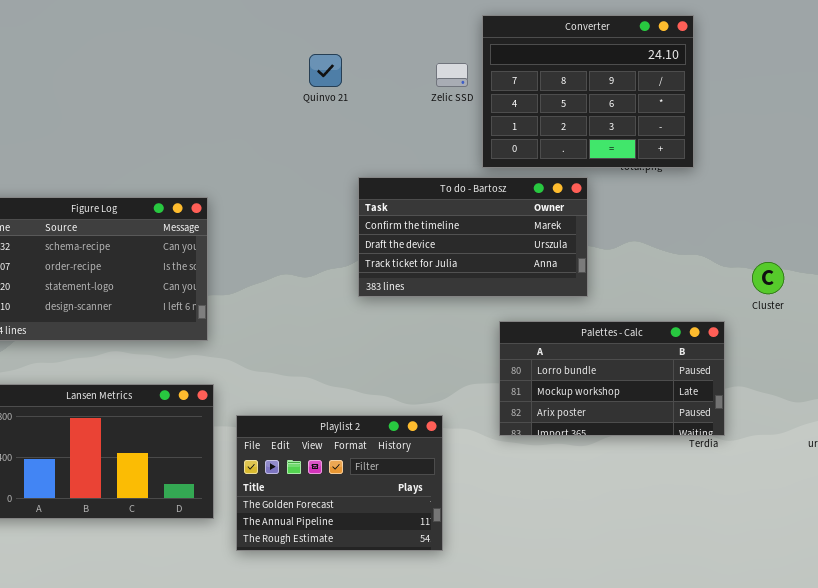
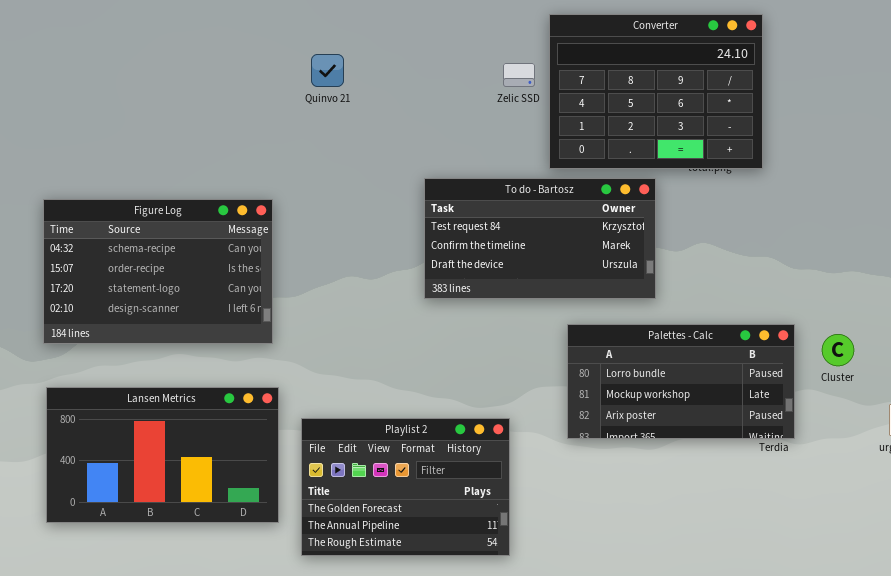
Quinvo 21: [309,54,342,87] -> [311,54,344,87], moved
To do - Bartosz: [358,177,588,297] -> [424,178,656,299], scrolled up 1 row
Cluster: [752,262,784,294] -> [822,334,854,366], moved

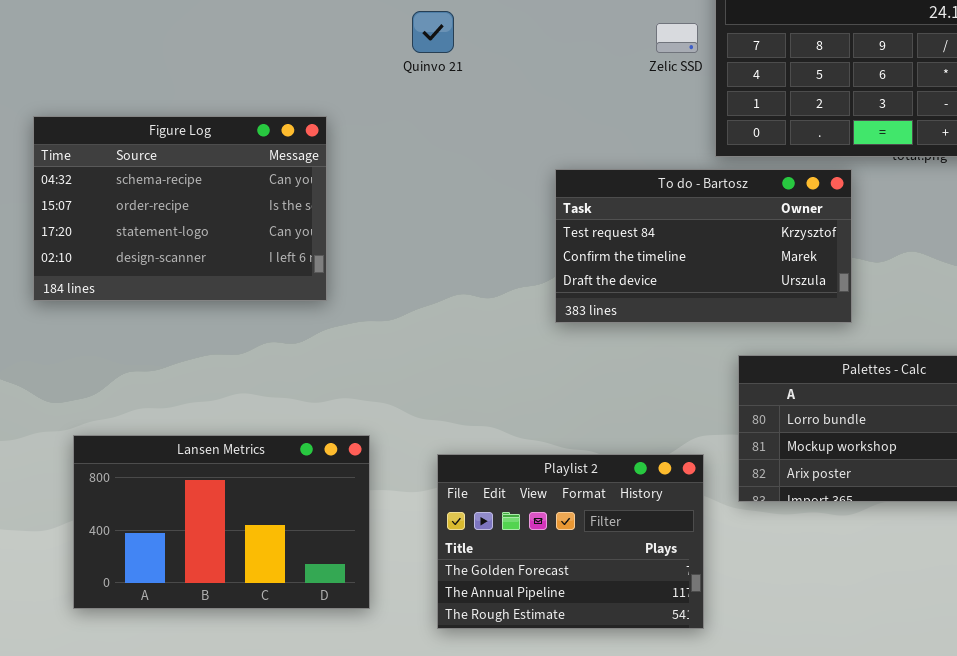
Figure Log: [43,199,273,344] -> [33,116,327,301], moved
Playlist 2: [301,418,510,556] -> [437,454,704,629], moved

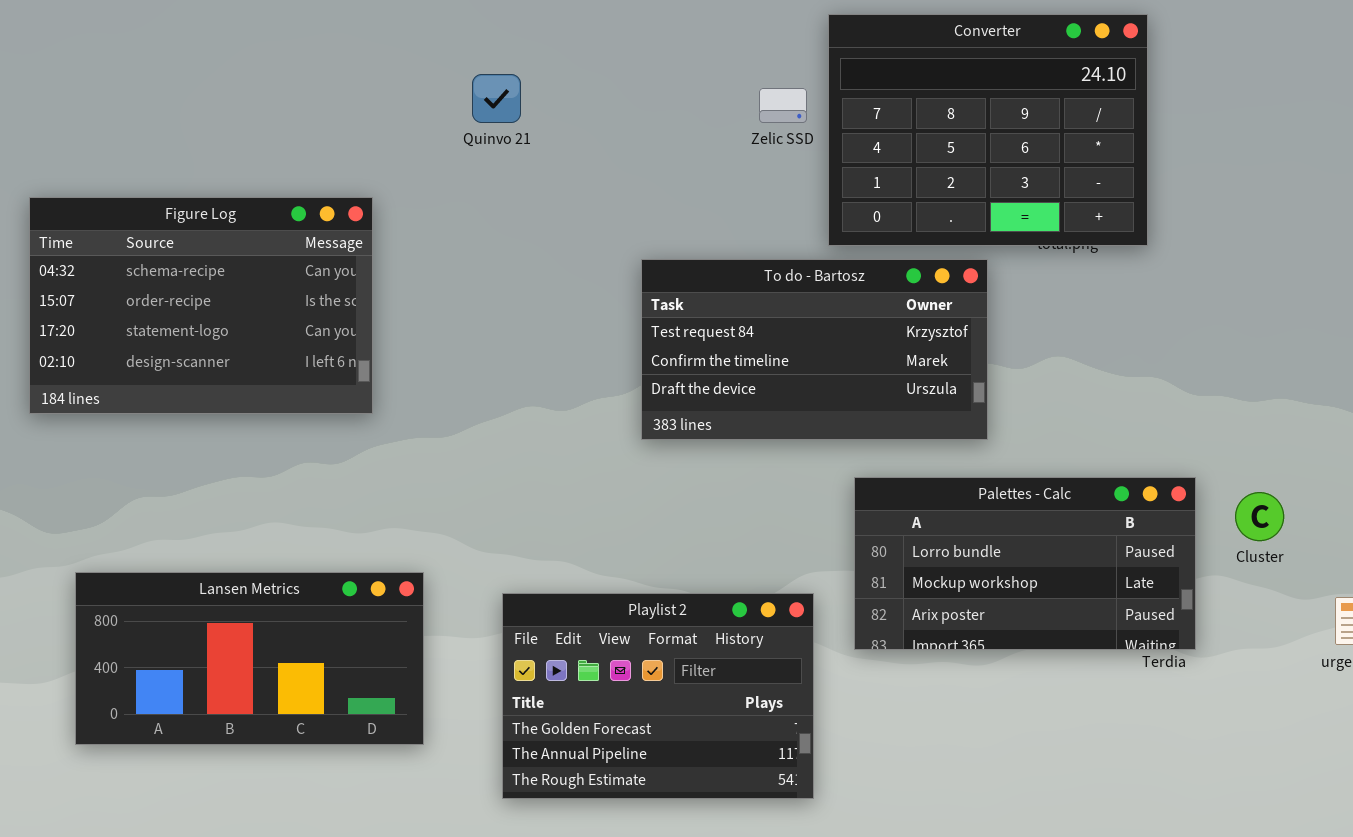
Lansen Metrics: [73,435,370,609] -> [75,572,424,745], resized

